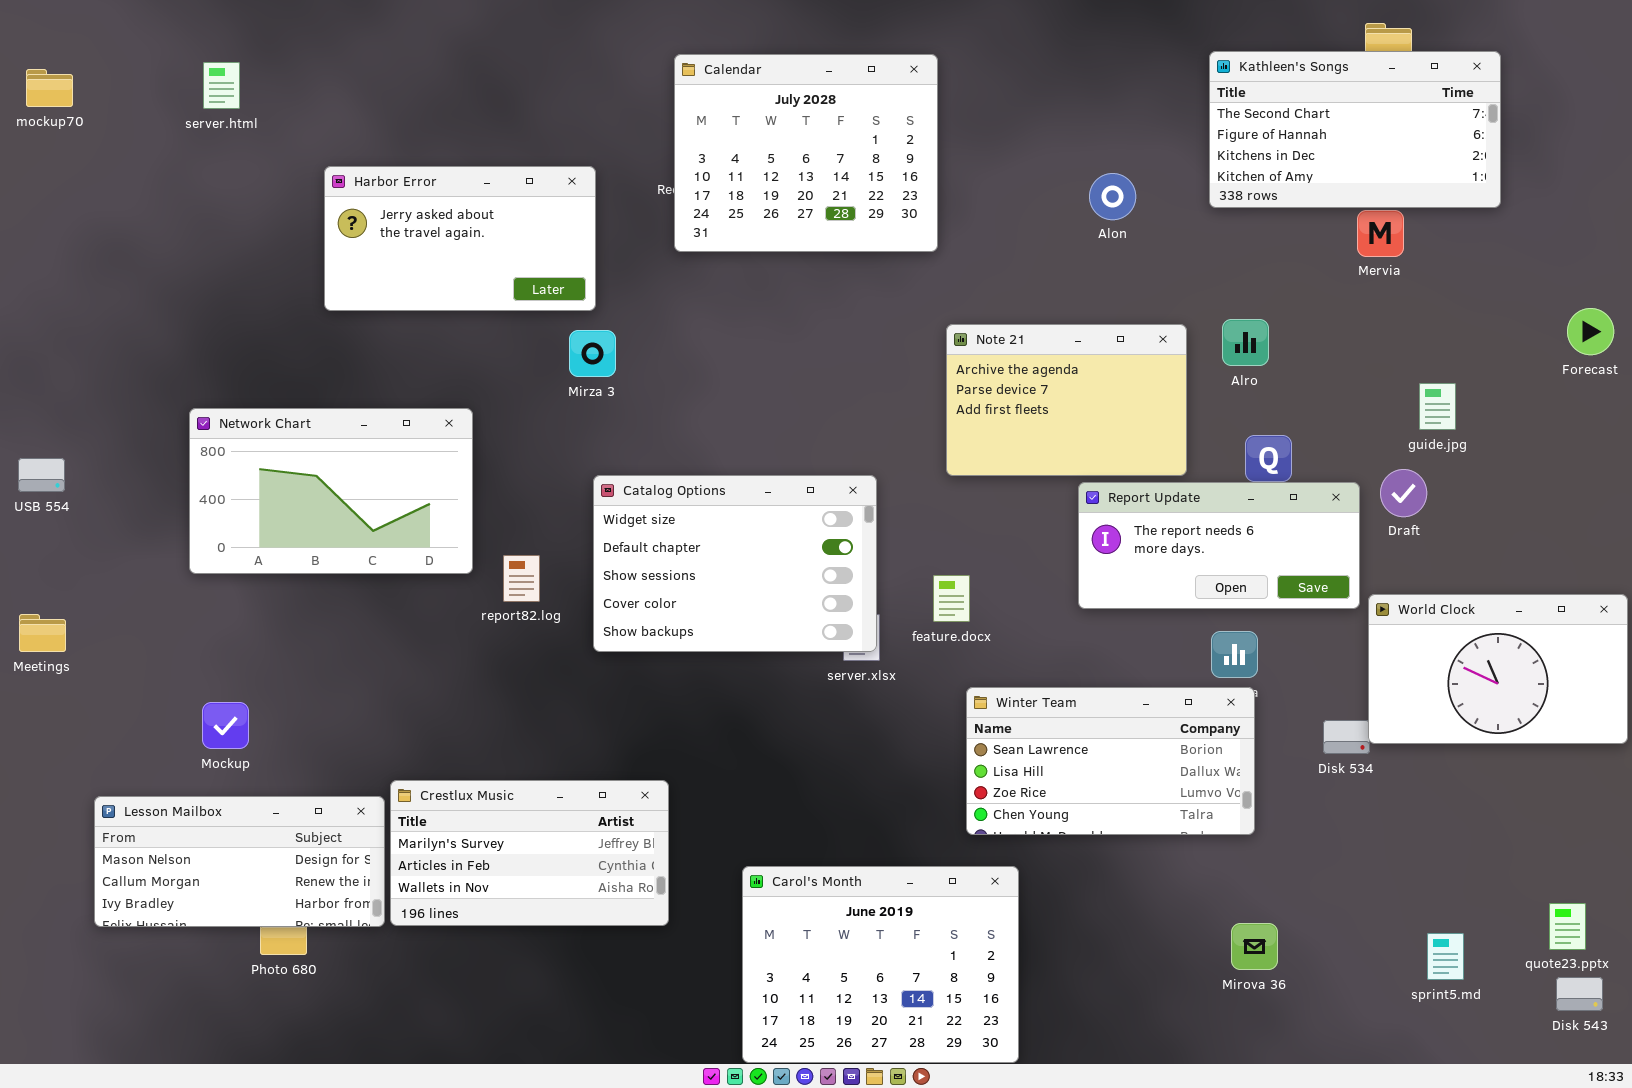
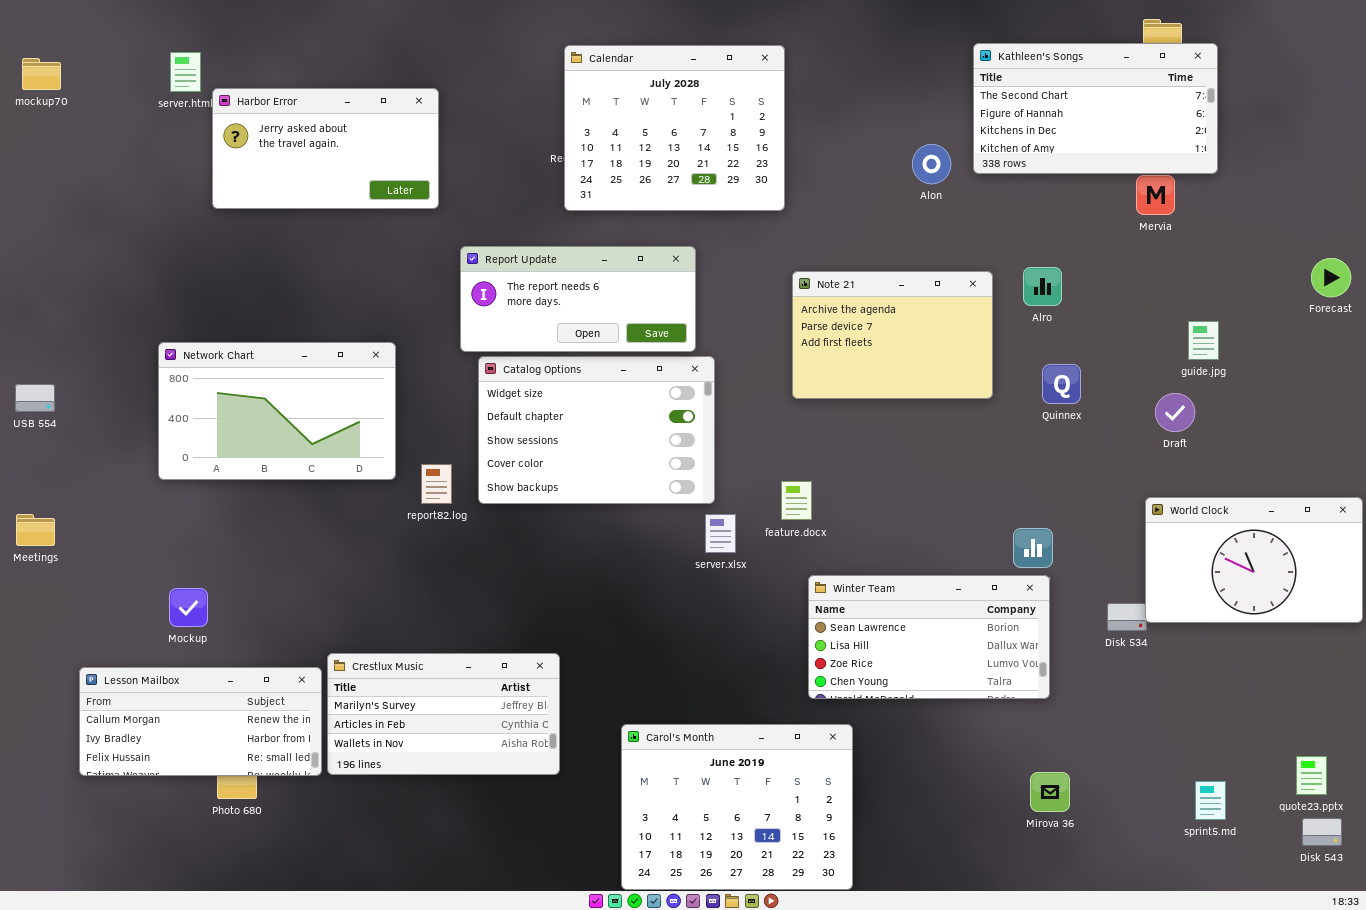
Kathleen's Songs: [1209,51,1501,208] -> [973,43,1218,174], moved
Harbor Error: [324,166,596,311] -> [212,88,439,209], moved
Catalog Options: [593,475,877,652] -> [478,356,715,504], moved
Report Update: [1078,482,1360,609] -> [460,246,696,352], moved
Lesson Mailbox: [94,796,385,927] -> [79,667,322,776], scrolled down 1 row

